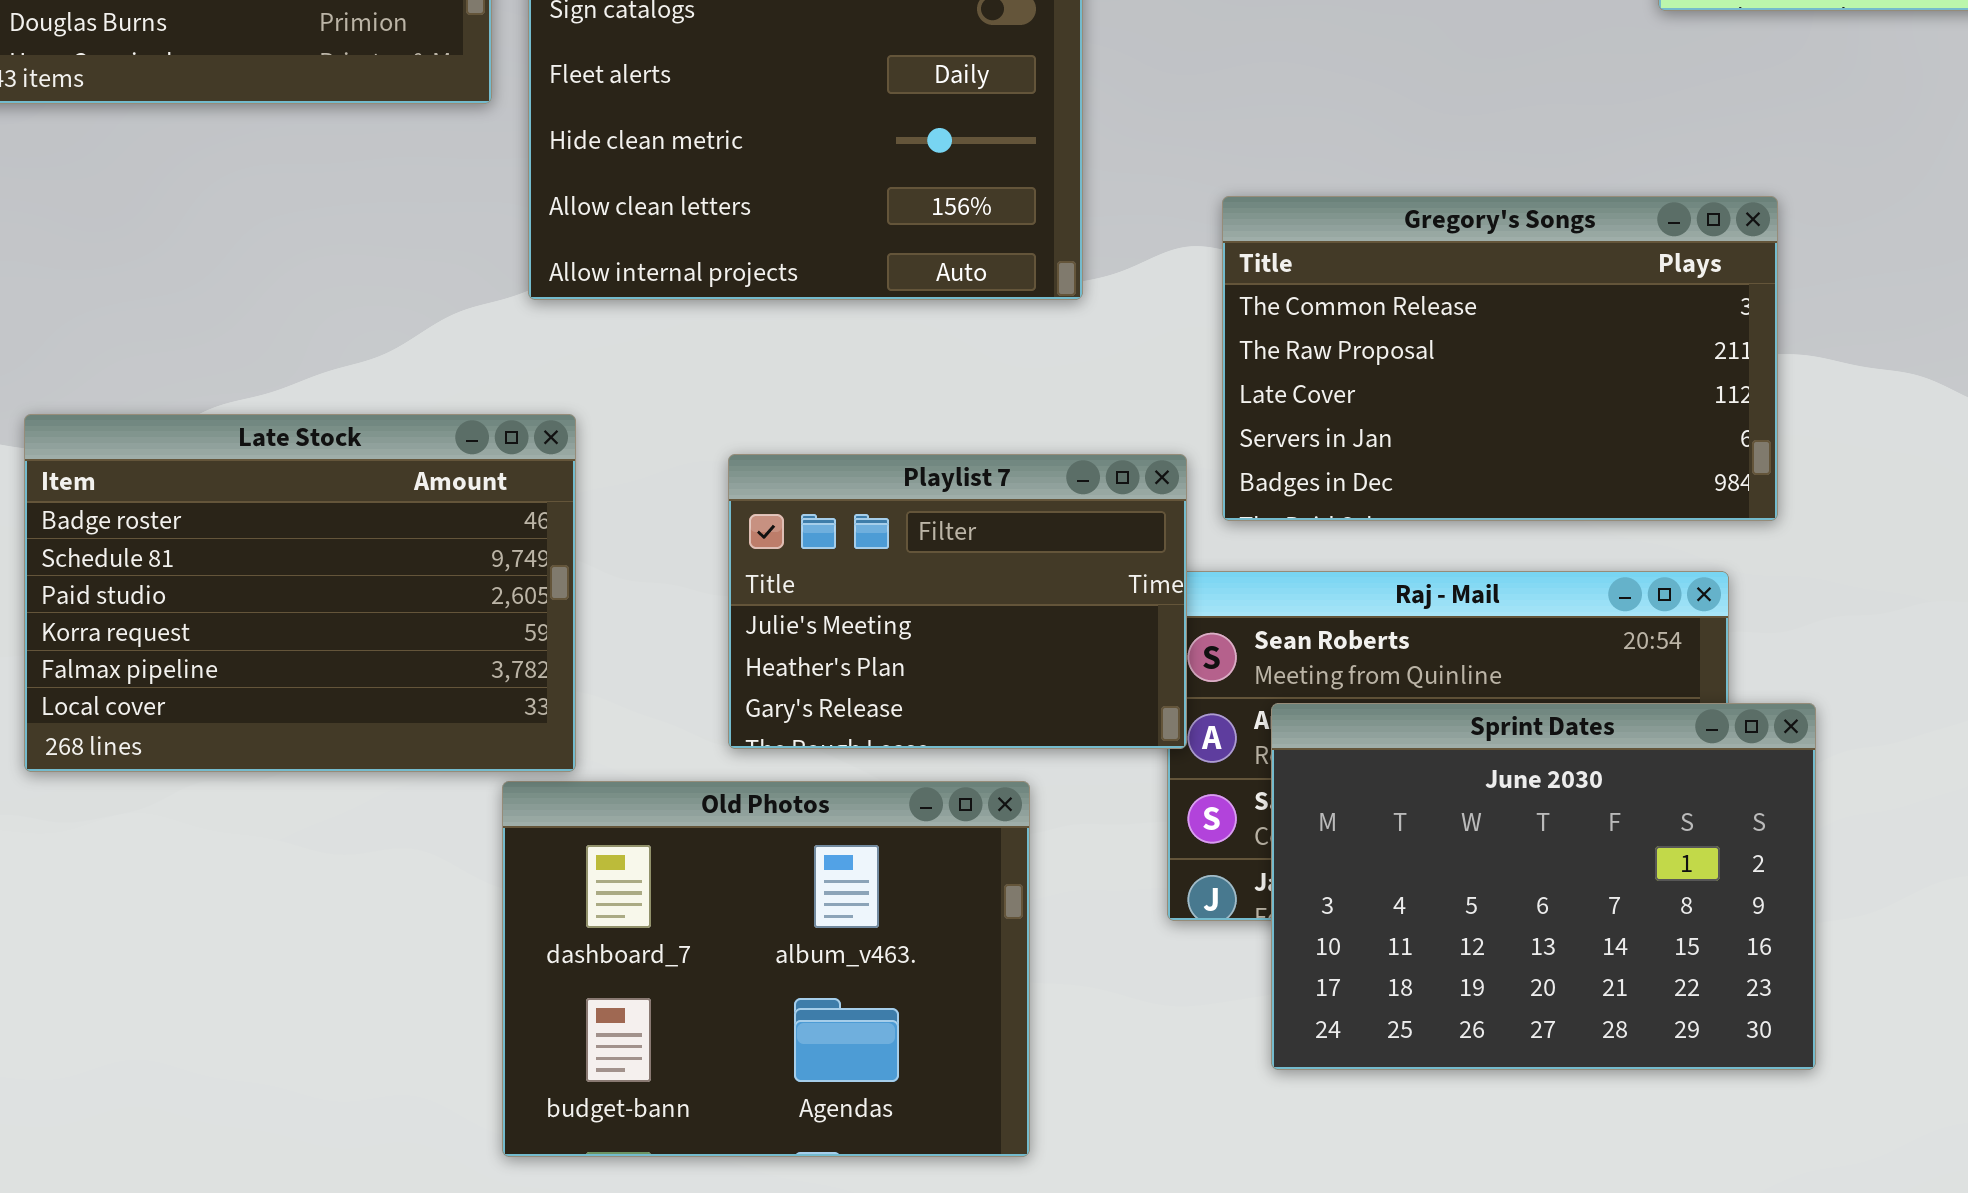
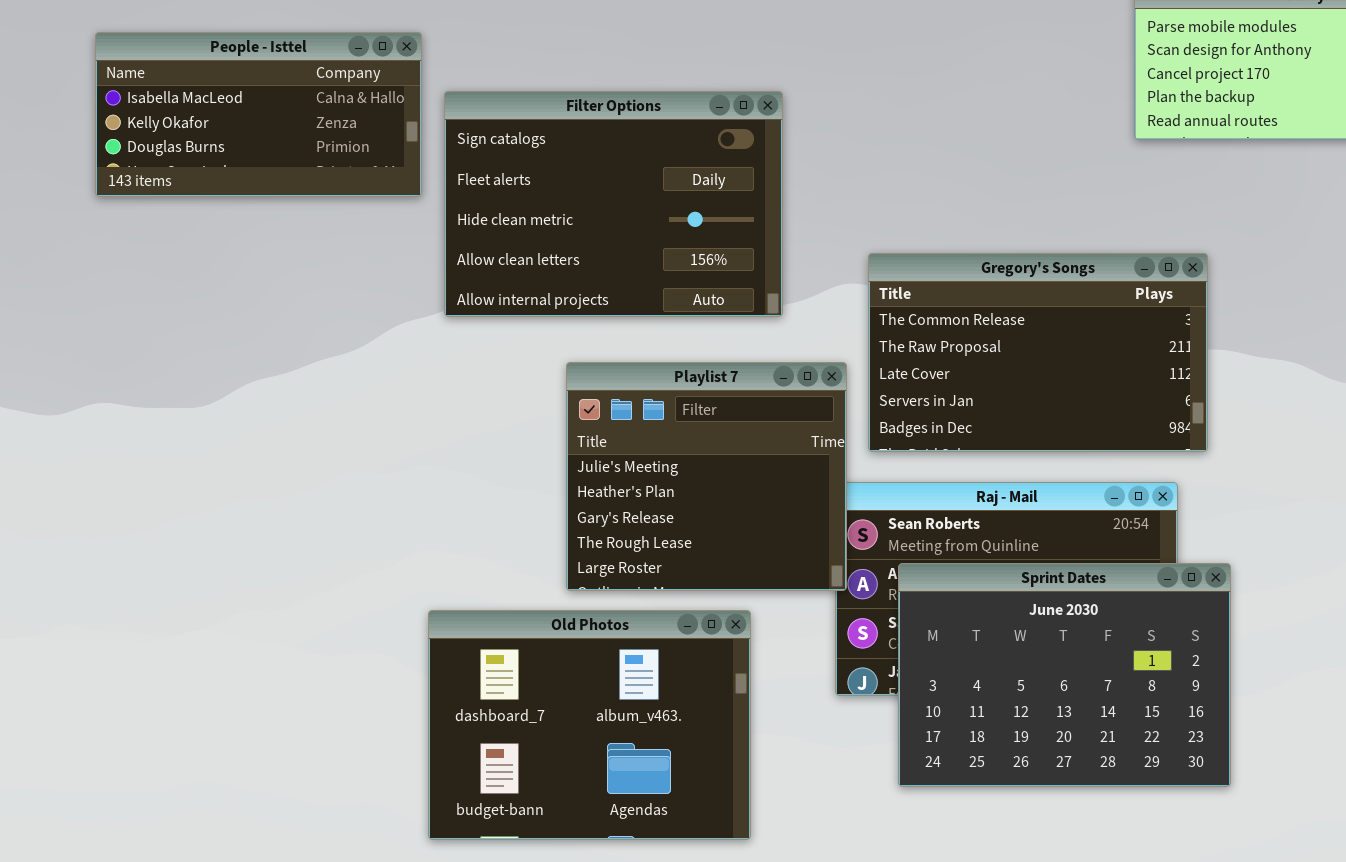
Late Stock: [24,414,576,772] -> none, closed
Playlist 7: [728,454,1187,749] -> [566,362,847,591], resized

